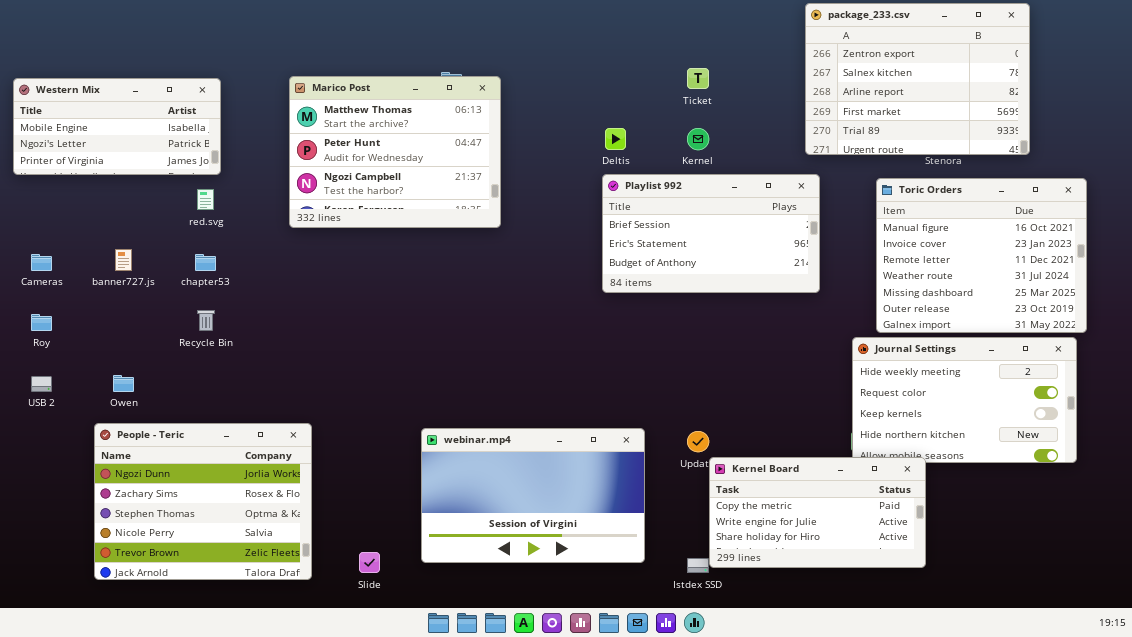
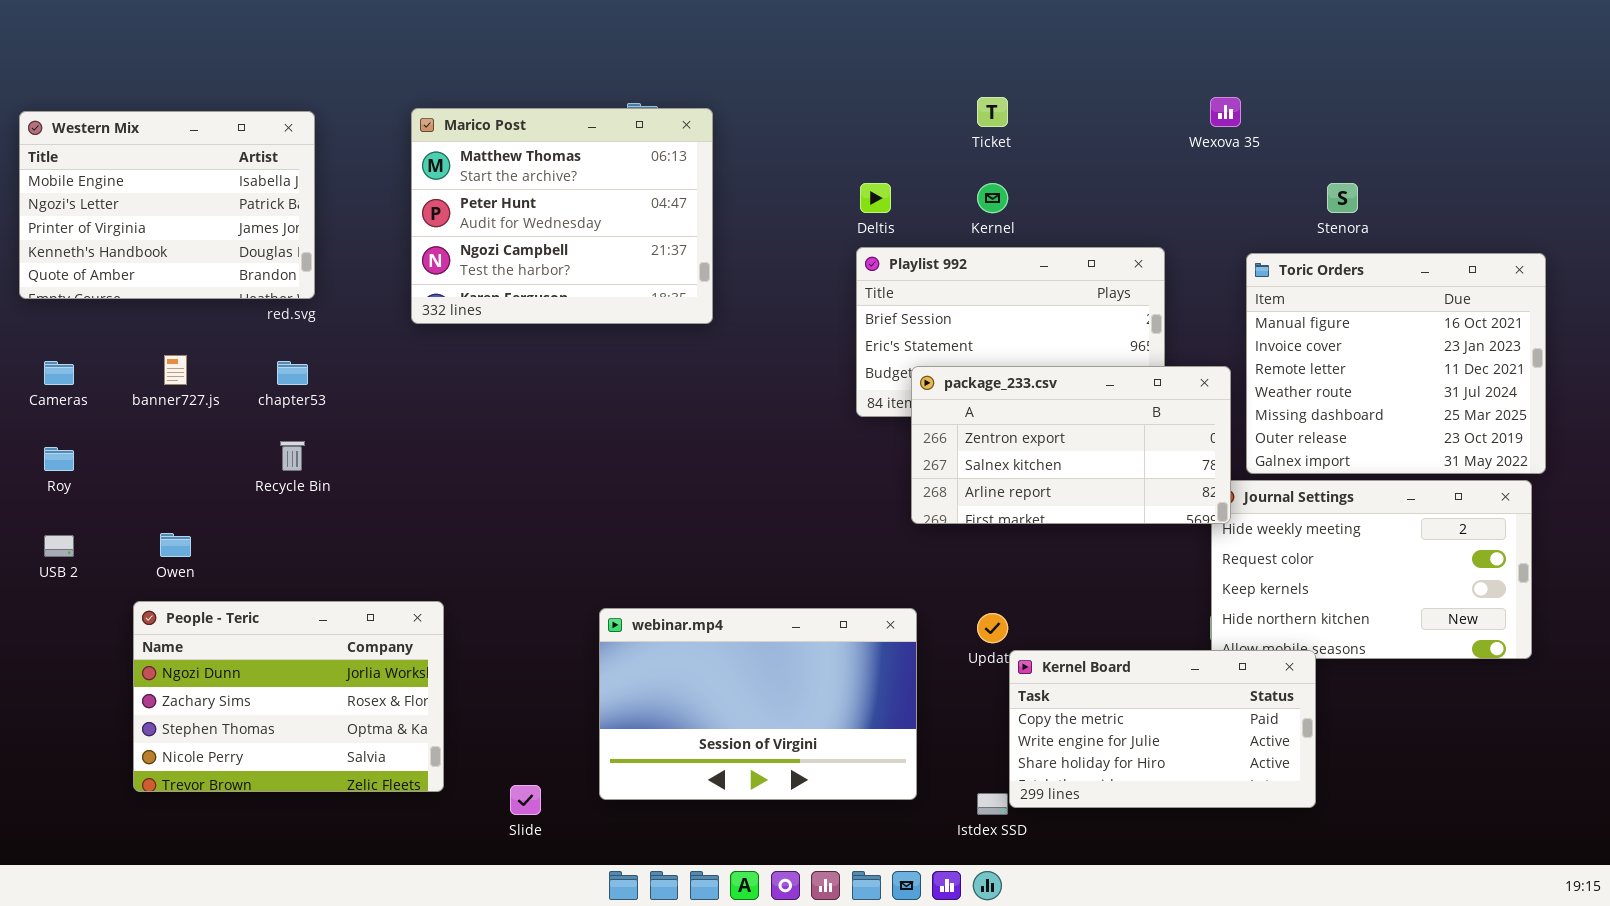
package_233.csv: [805,3,1030,155] -> [911,366,1231,524], moved, resized
Western Mix: [13,78,221,175] -> [19,111,315,299], resized
People - Teric: [94,423,312,580] -> [133,601,444,792], resized

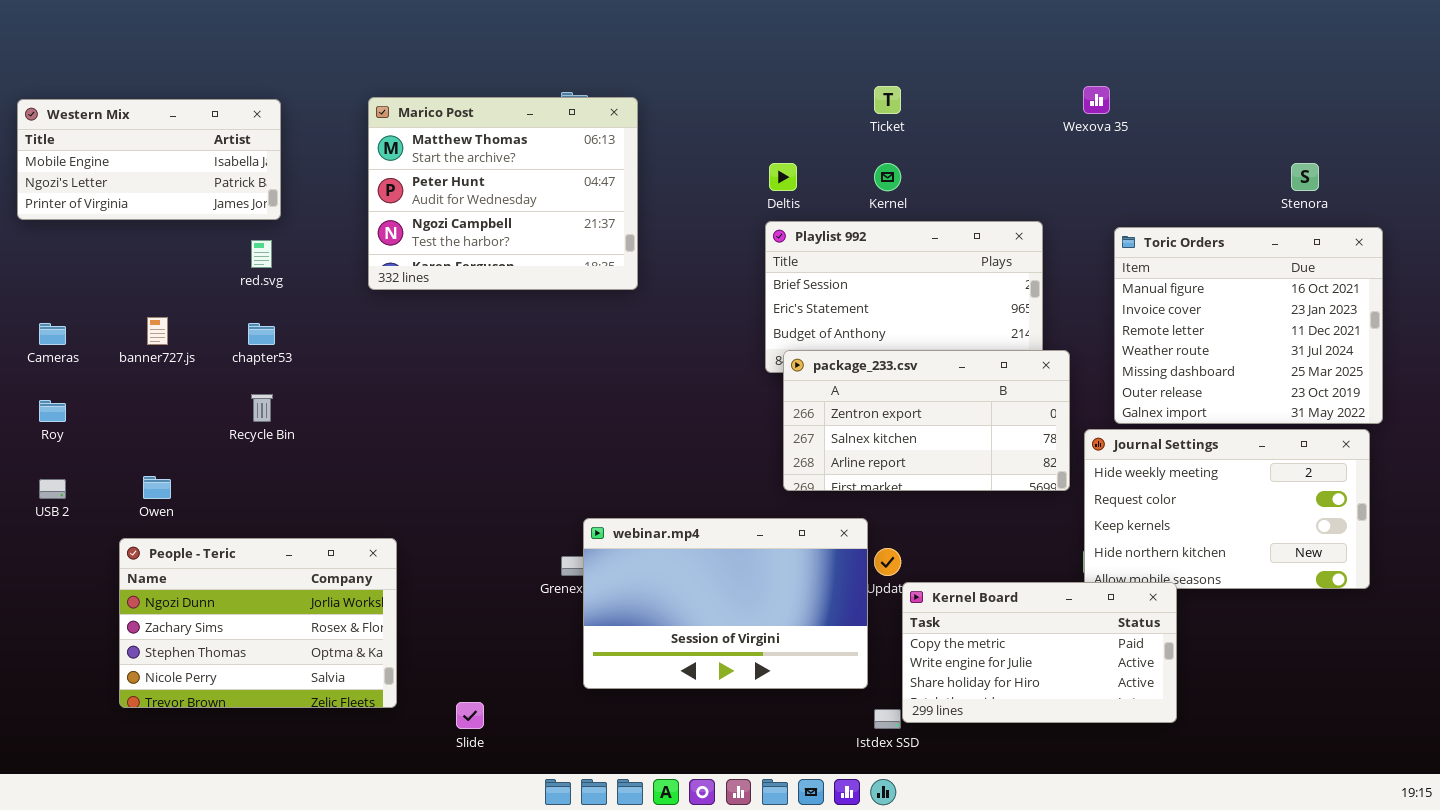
Western Mix: [19,111,315,299] -> [17,99,281,220], resized
Stenora: [1327,183,1358,213] -> [1291,163,1319,191], moved
package_233.csv: [911,366,1231,524] -> [783,350,1070,491], moved
webinar.mp4: [599,608,917,800] -> [583,518,868,689], moved

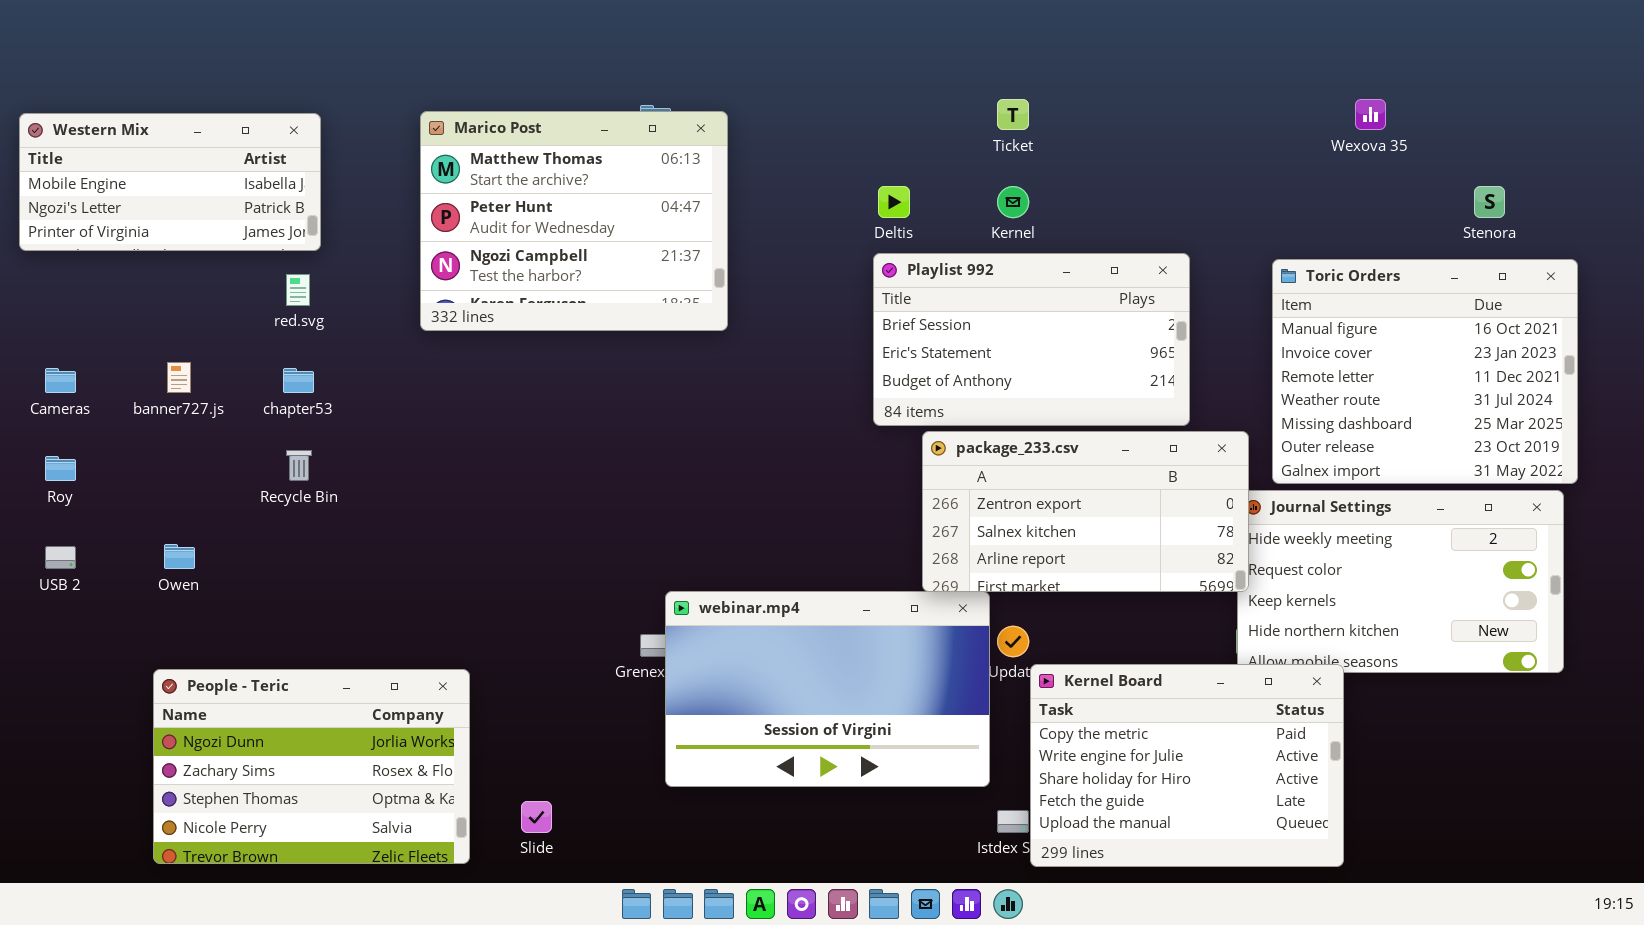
Wexova 35: [1083,86,1110,114] -> [1355,99,1386,130], moved
package_233.csv: [783,350,1070,491] -> [922,431,1249,592], moved
People - Teric: [119,538,397,708] -> [153,669,470,864], moved
Kernel Board: [902,582,1177,723] -> [1030,664,1344,867], resized

